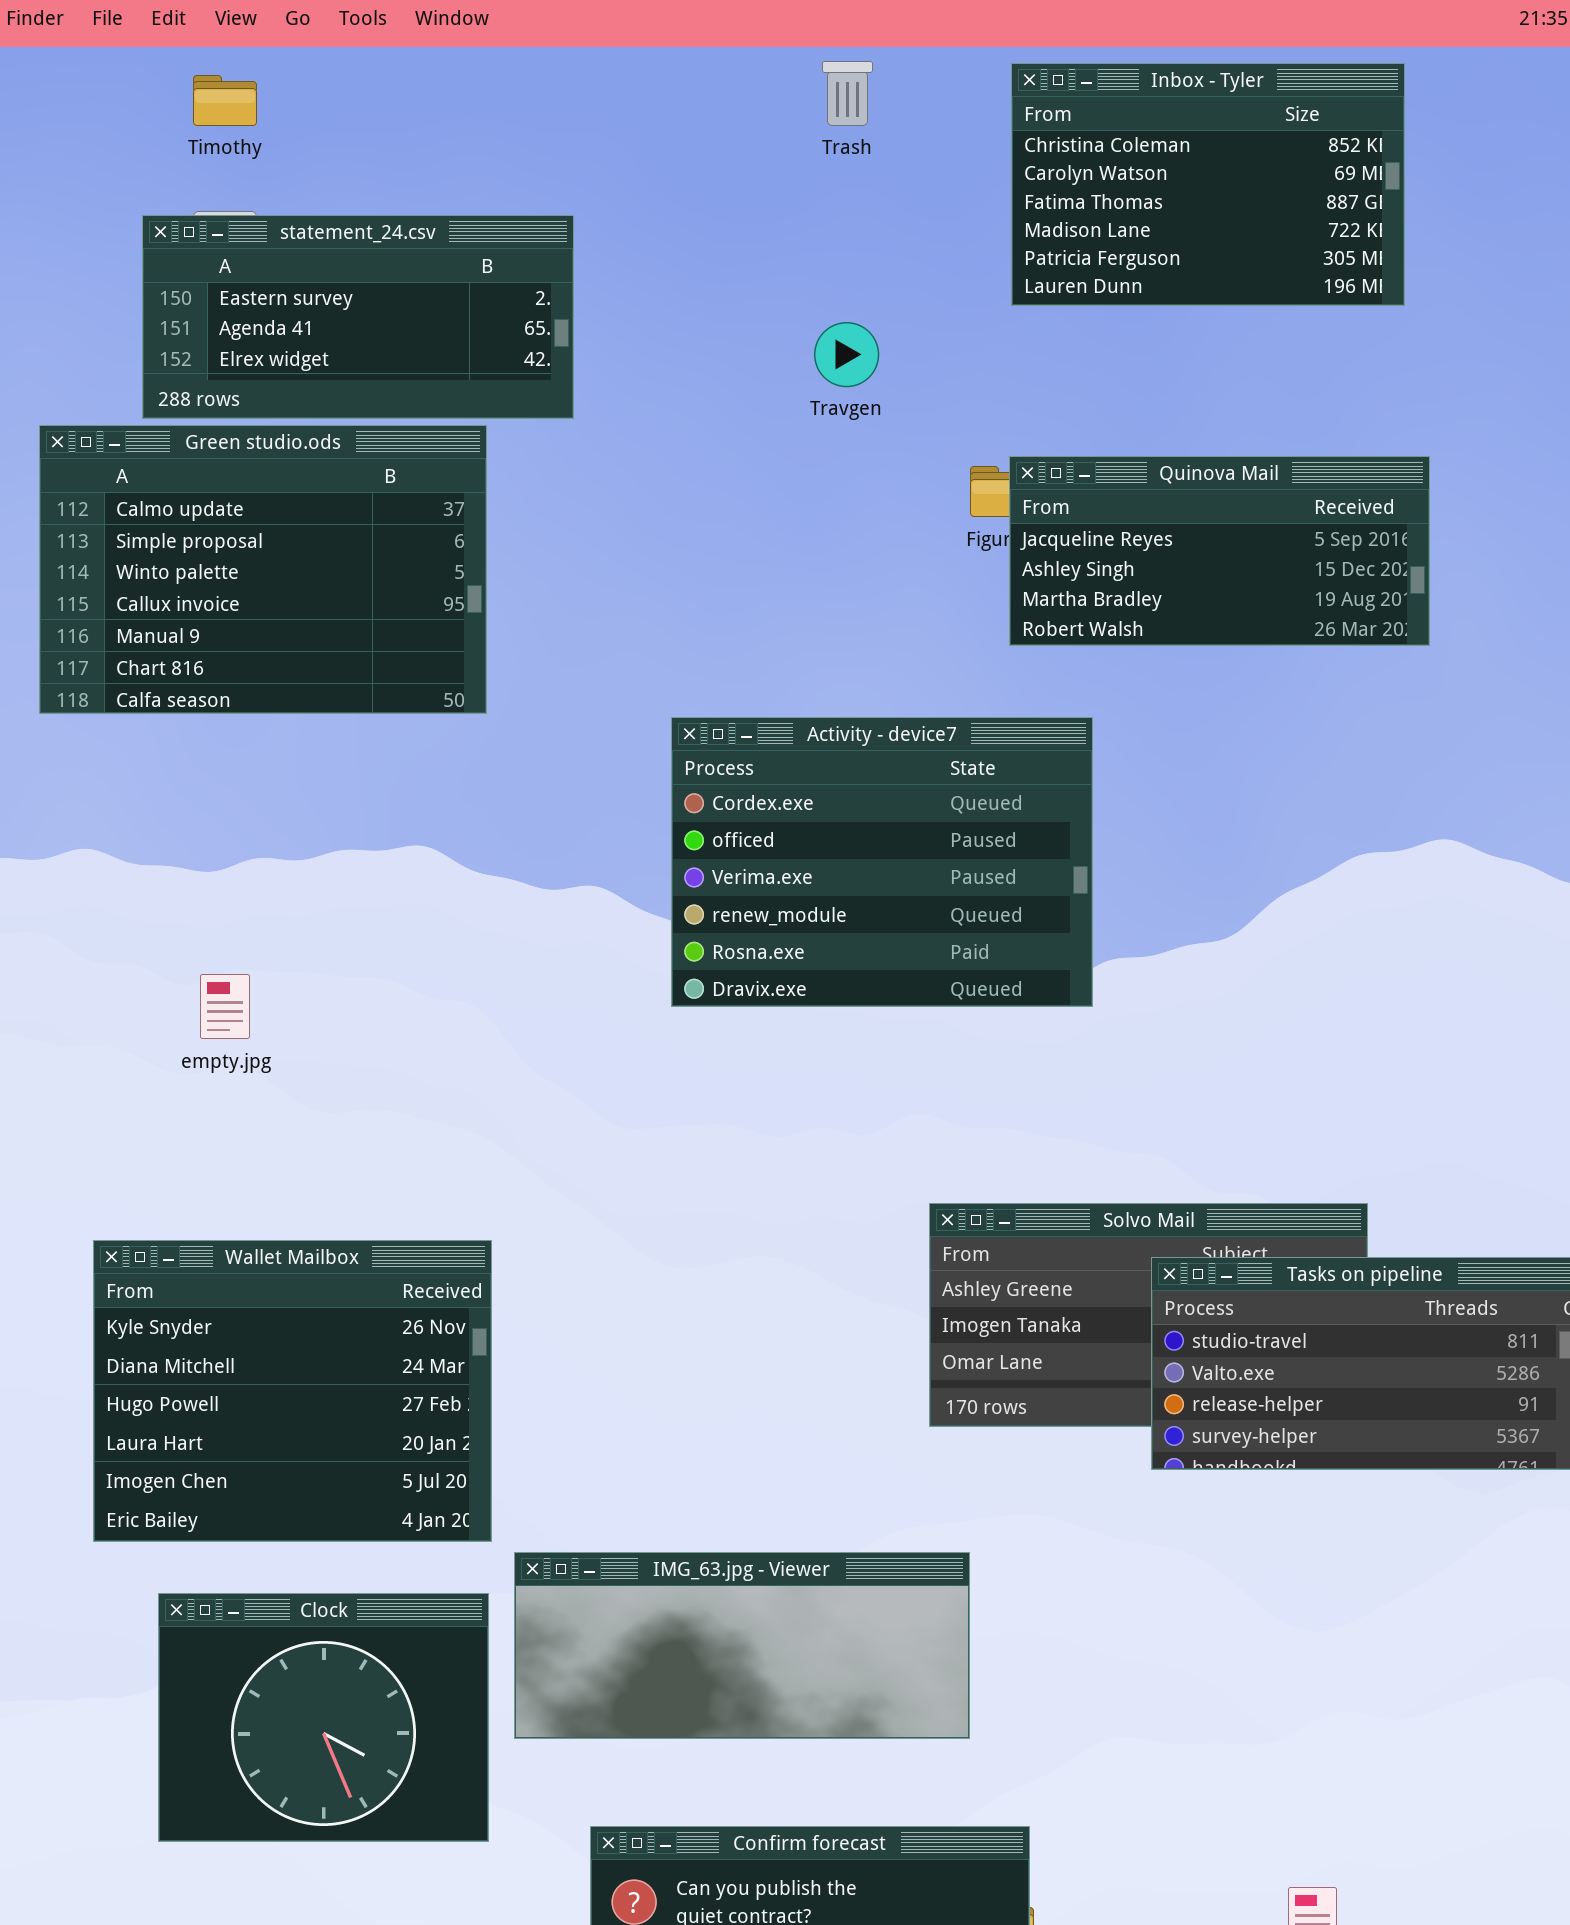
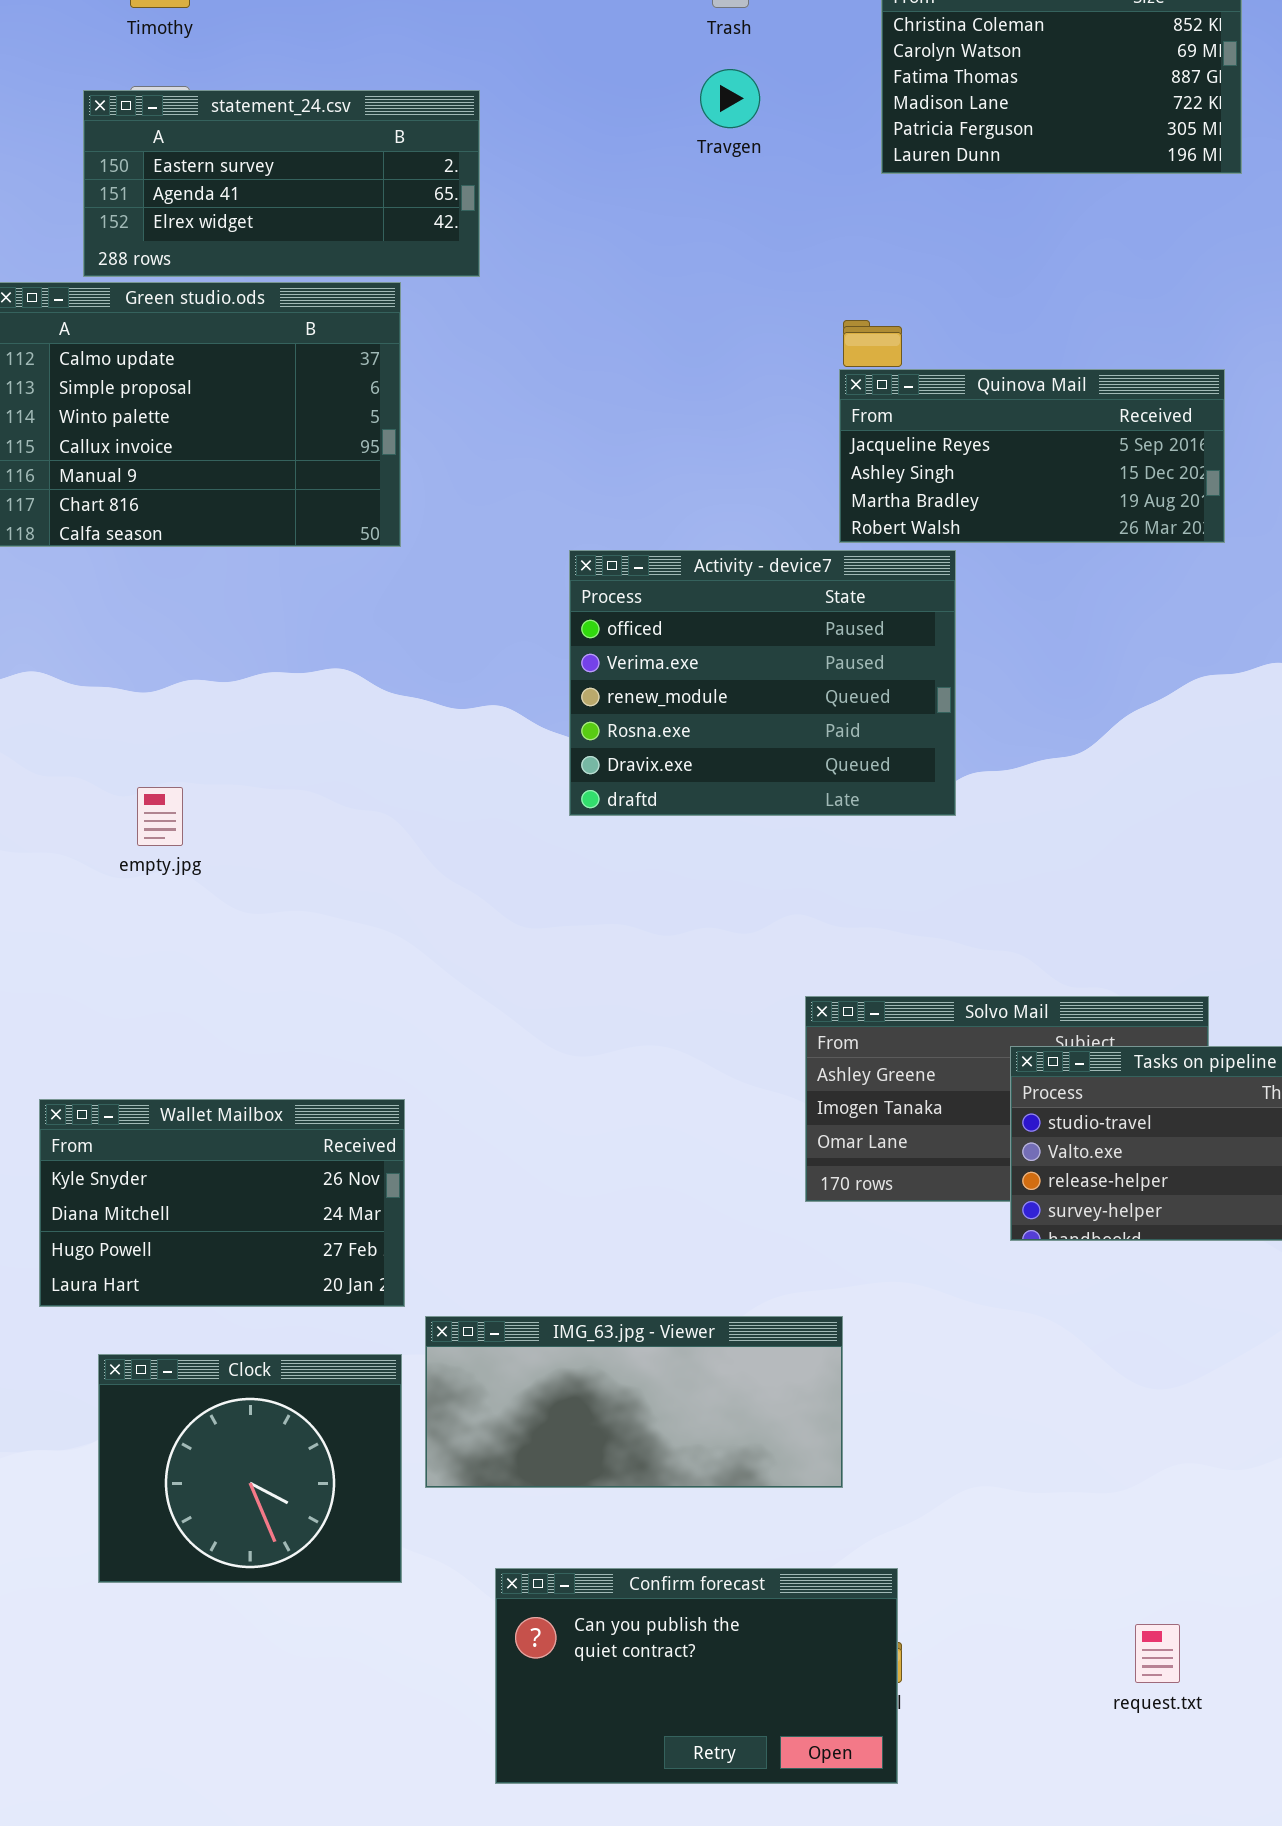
Travgen: [814,322,879,387] -> [700,69,760,128], moved
Quinova Mail: [1009,456,1430,646] -> [839,369,1225,543], moved
Activity - device7: [671,717,1093,1007] -> [569,550,956,816], scrolled down 1 row
Wallet Mailbox: [93,1240,492,1542] -> [39,1099,405,1307], resized

